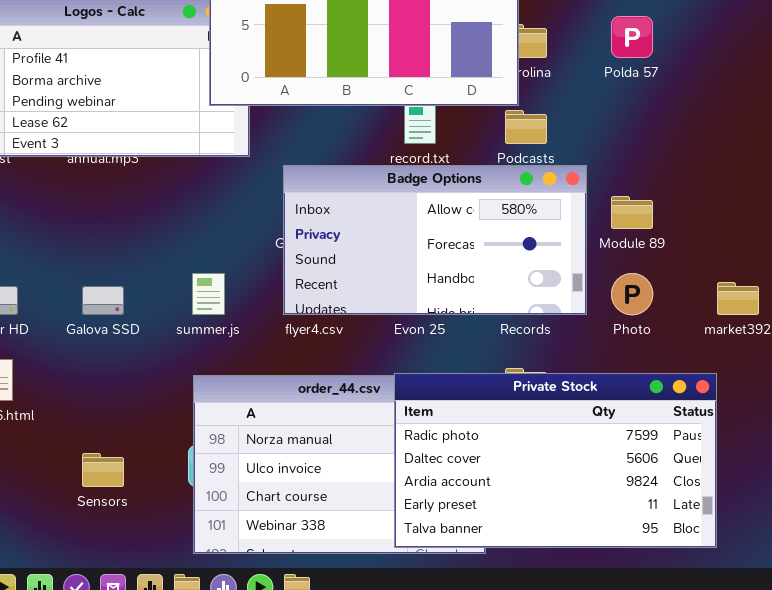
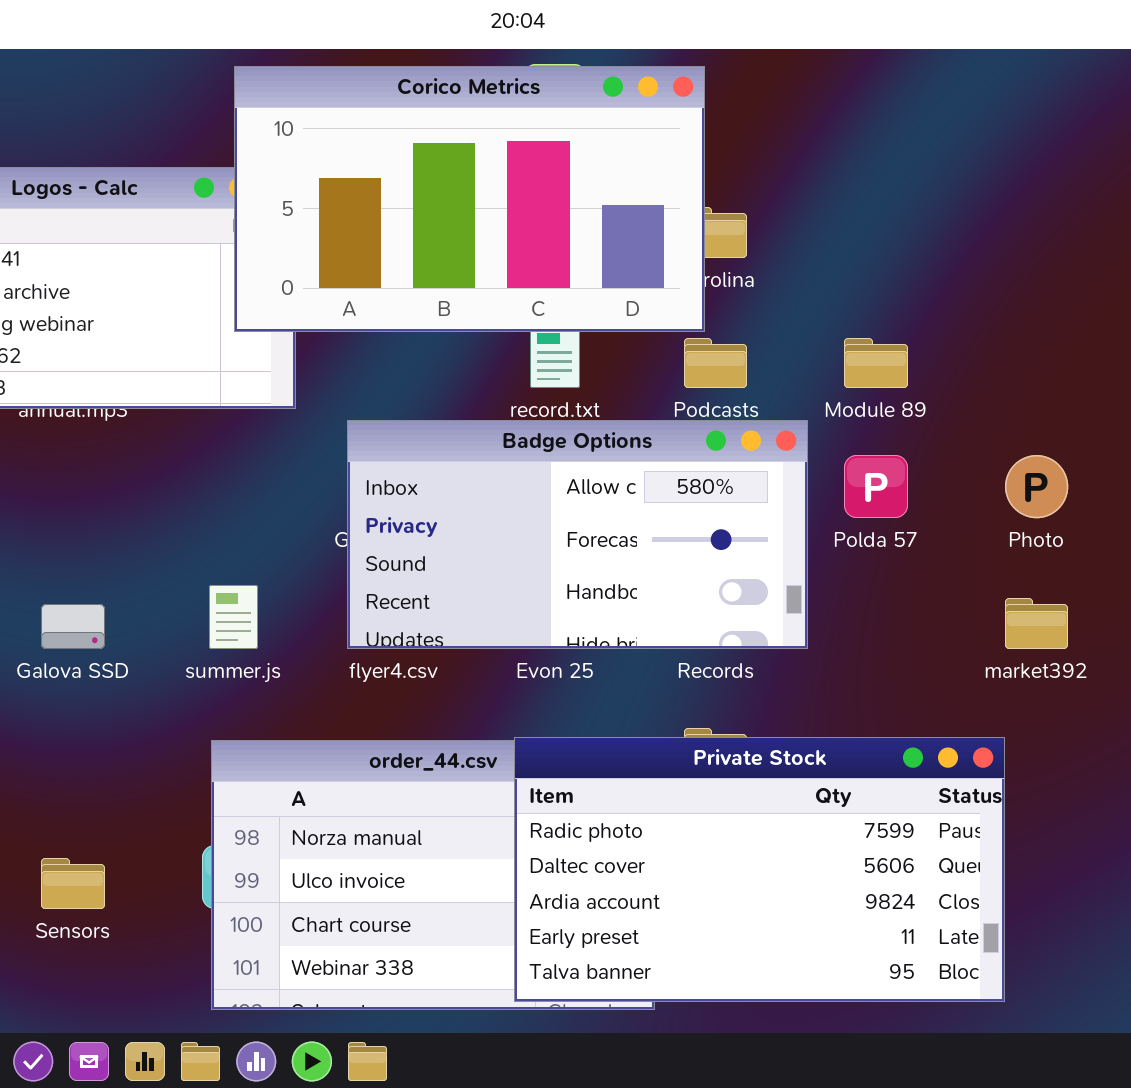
Polda 57: [611,16,653,58] -> [844,455,908,518], moved
Module 89: [611,196,653,229] -> [844,338,908,388], moved
Photo: [611,273,653,315] -> [1005,455,1068,518], moved

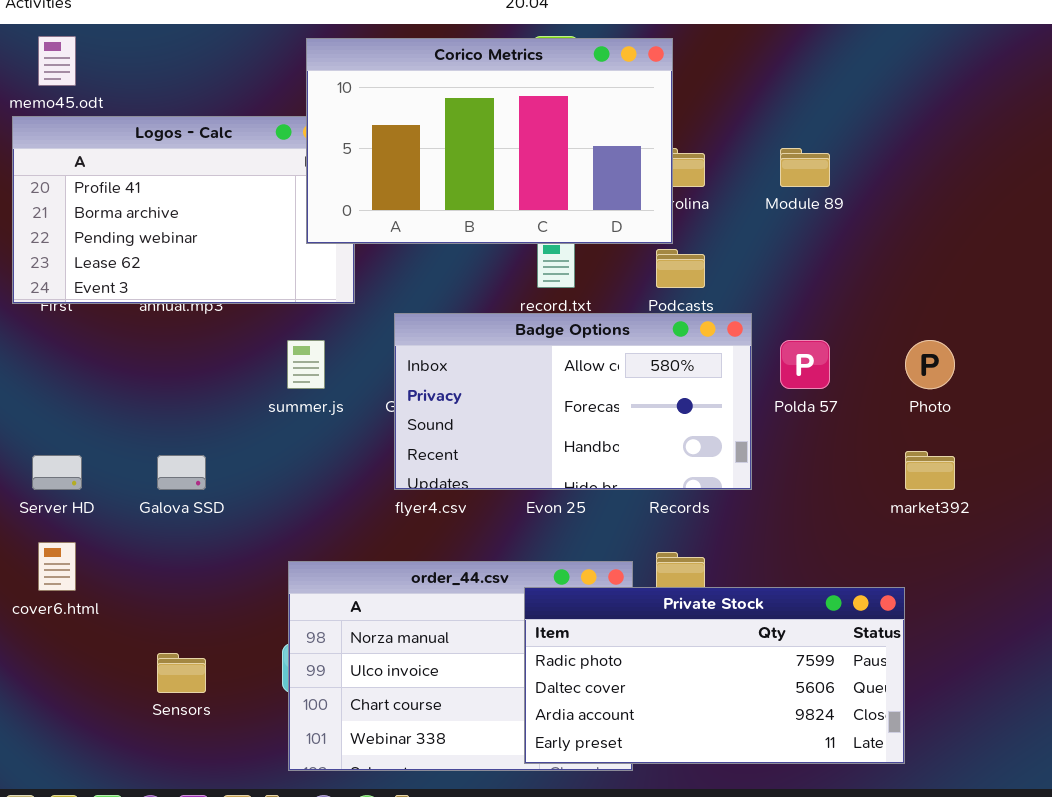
Module 89: [844,338,908,388] -> [780,148,830,187], moved
summer.js: [209,585,258,649] -> [287,340,325,389], moved
Private Stock: [514,737,1005,1002] -> [524,587,905,764], resized

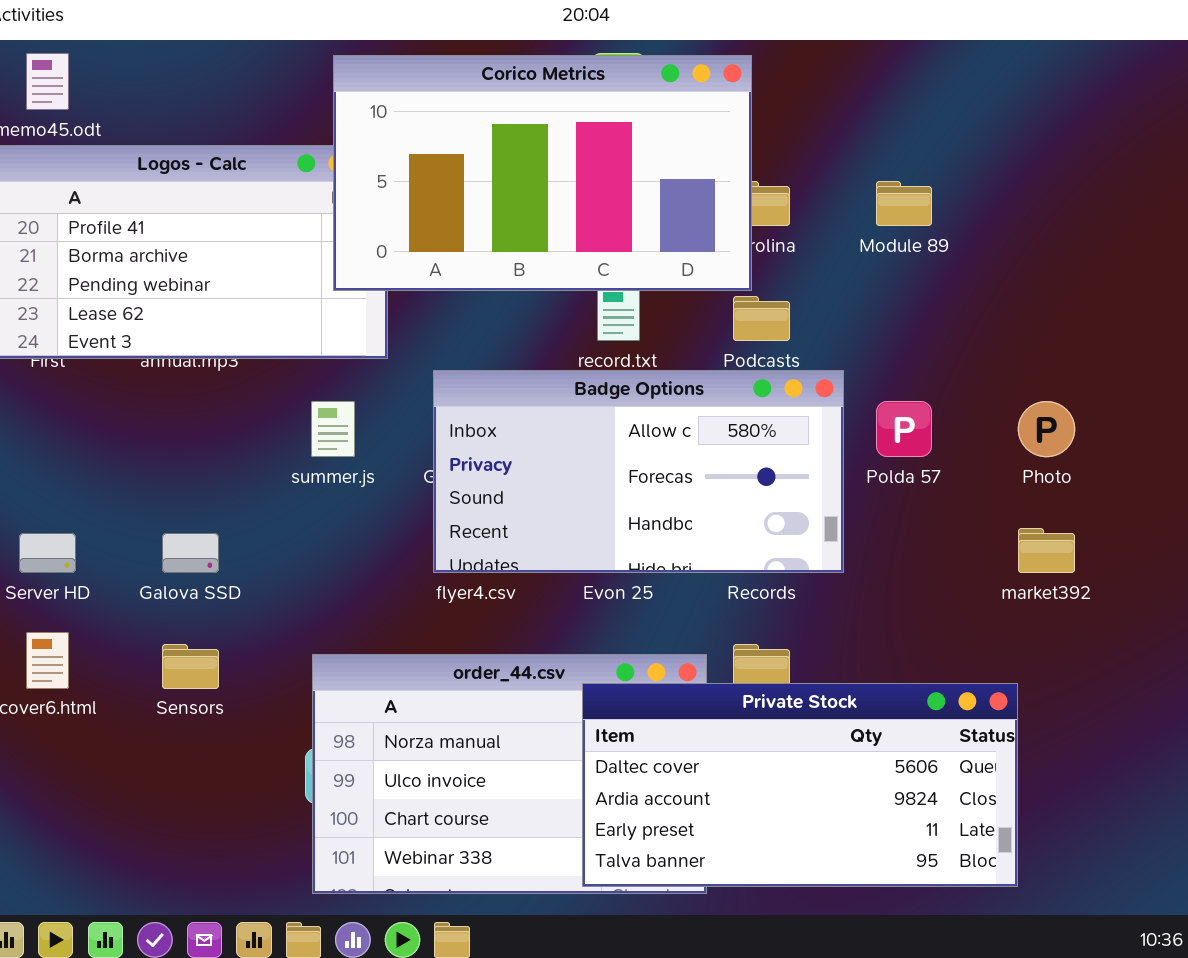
Private Stock: [524,587,905,764] -> [582,683,1018,887], scrolled down 1 row
Sensors: [157,653,206,693] -> [162,644,219,689], moved

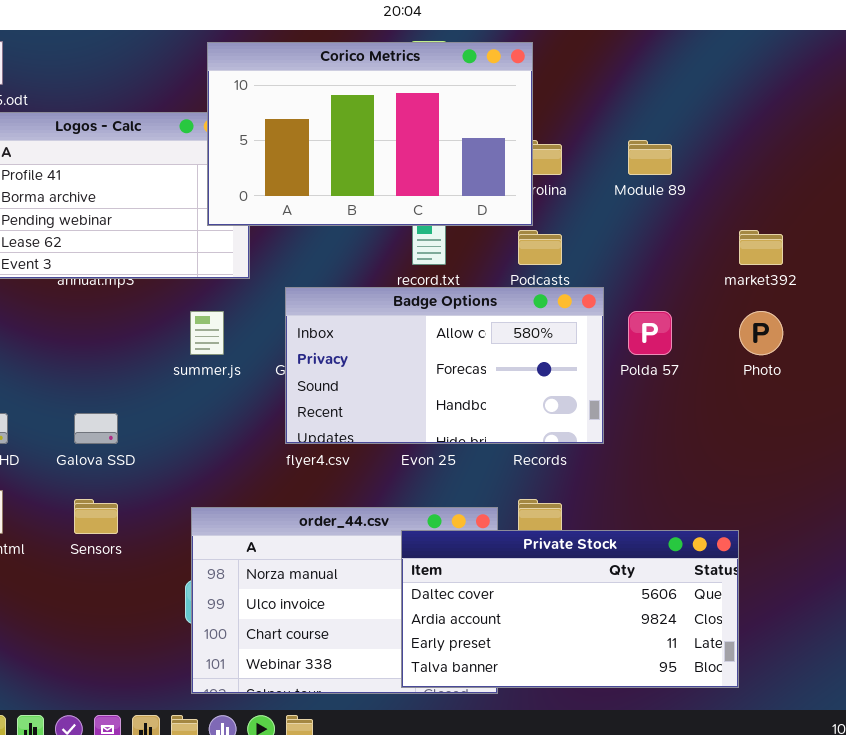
market392: [1018,528,1075,573] -> [739,230,783,265], moved

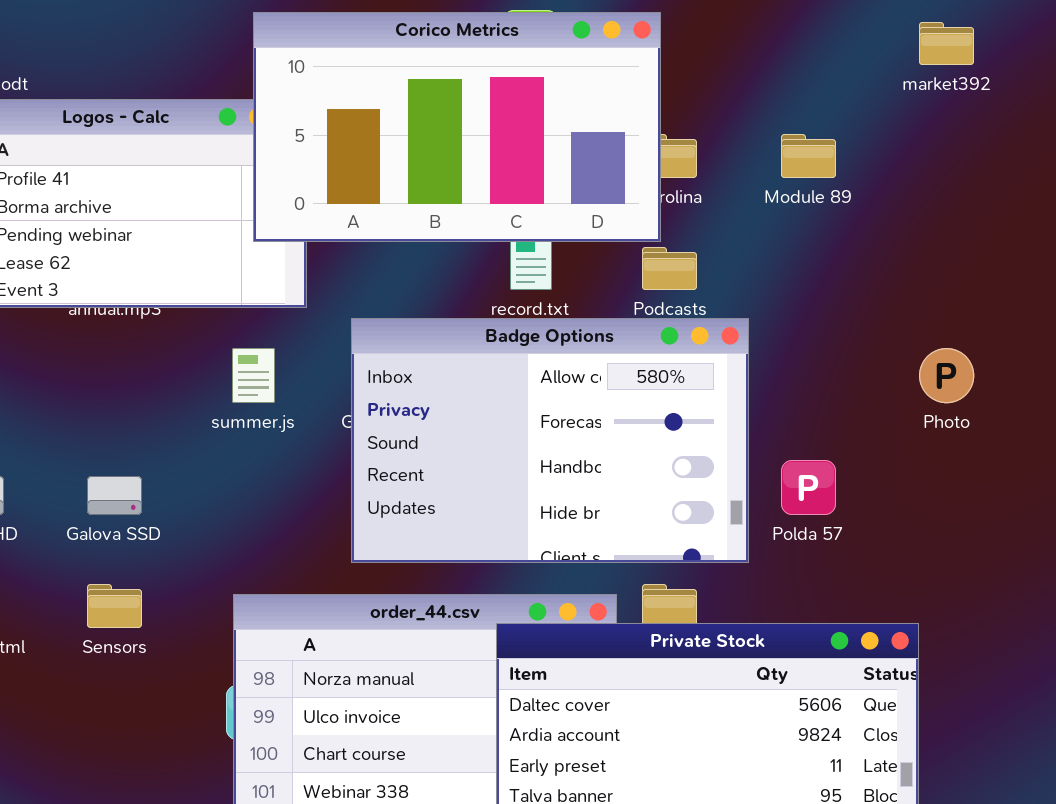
market392: [739,230,783,265] -> [919,22,974,65], moved
Badge Options: [285,287,604,444] -> [351,318,749,563], resized
Polda 57: [628,311,672,355] -> [781,460,836,515], moved

